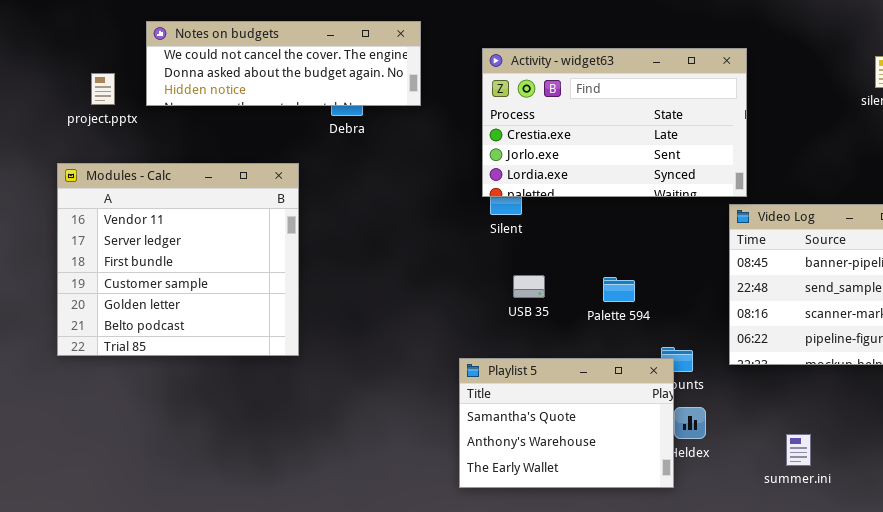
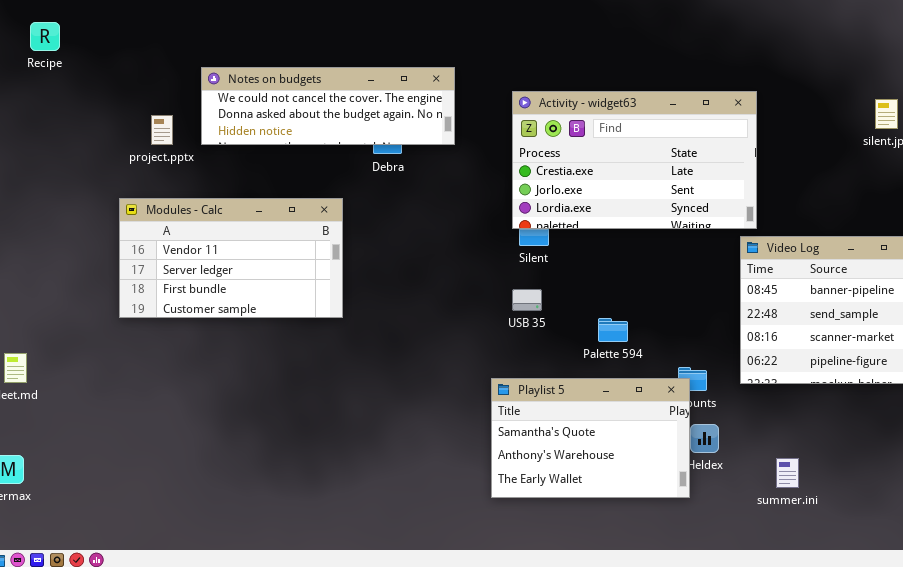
Modules - Calc: [57,163,299,356] -> [119,198,343,318], resized
USB 35: [513,275,545,298] -> [512,289,542,311], moved
Palette 594: [603,277,635,302] -> [598,318,628,342], moved
summer.ini: [786,434,811,466] -> [776,458,799,488], moved

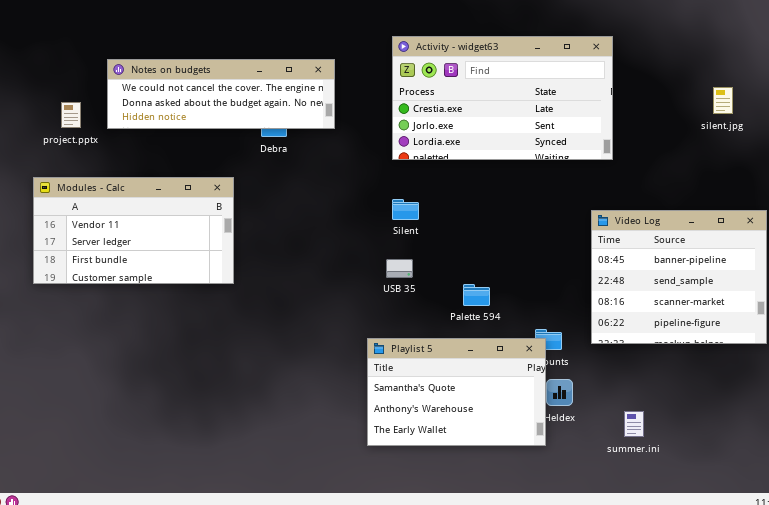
Activity - widget63: [512,91,757,229] -> [392,36,613,160], moved

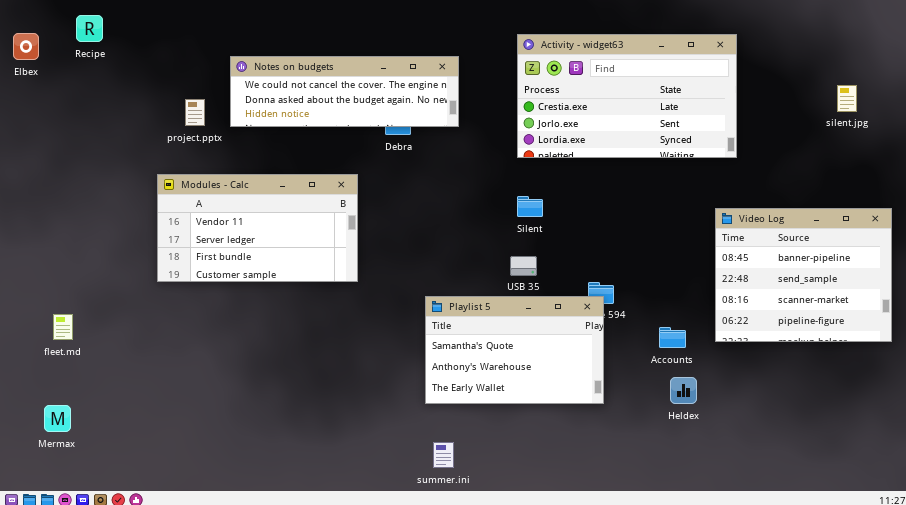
Playlist 5: [367,338,546,446] -> [425,296,604,404], moved
summer.ini: [624,411,644,437] -> [433,442,454,468], moved

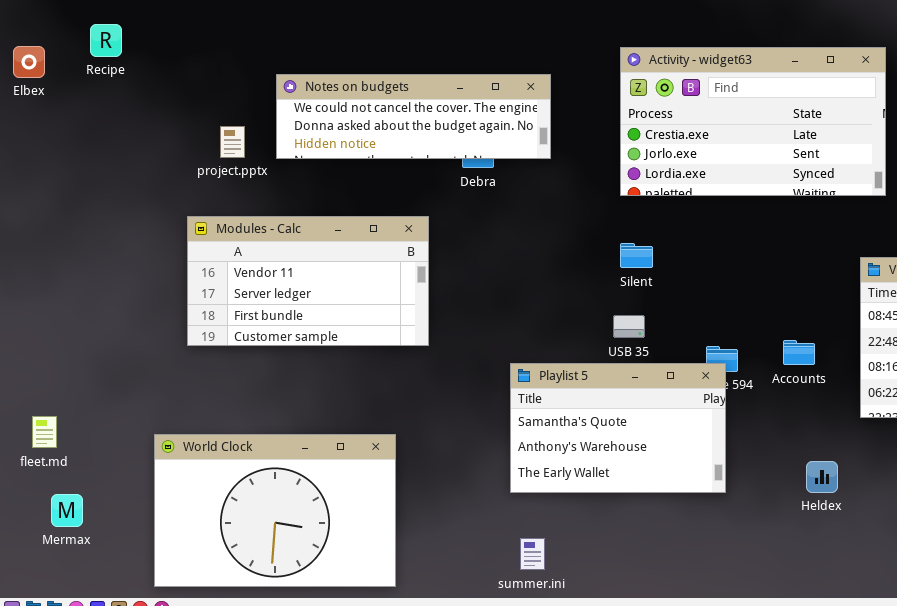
fleet.md: [53,314,73,340] -> [32,416,57,448], moved
Accounts: [659,327,686,348] -> [783,340,815,365], moved
World Clock: none -> [154,434,396,587], opened

